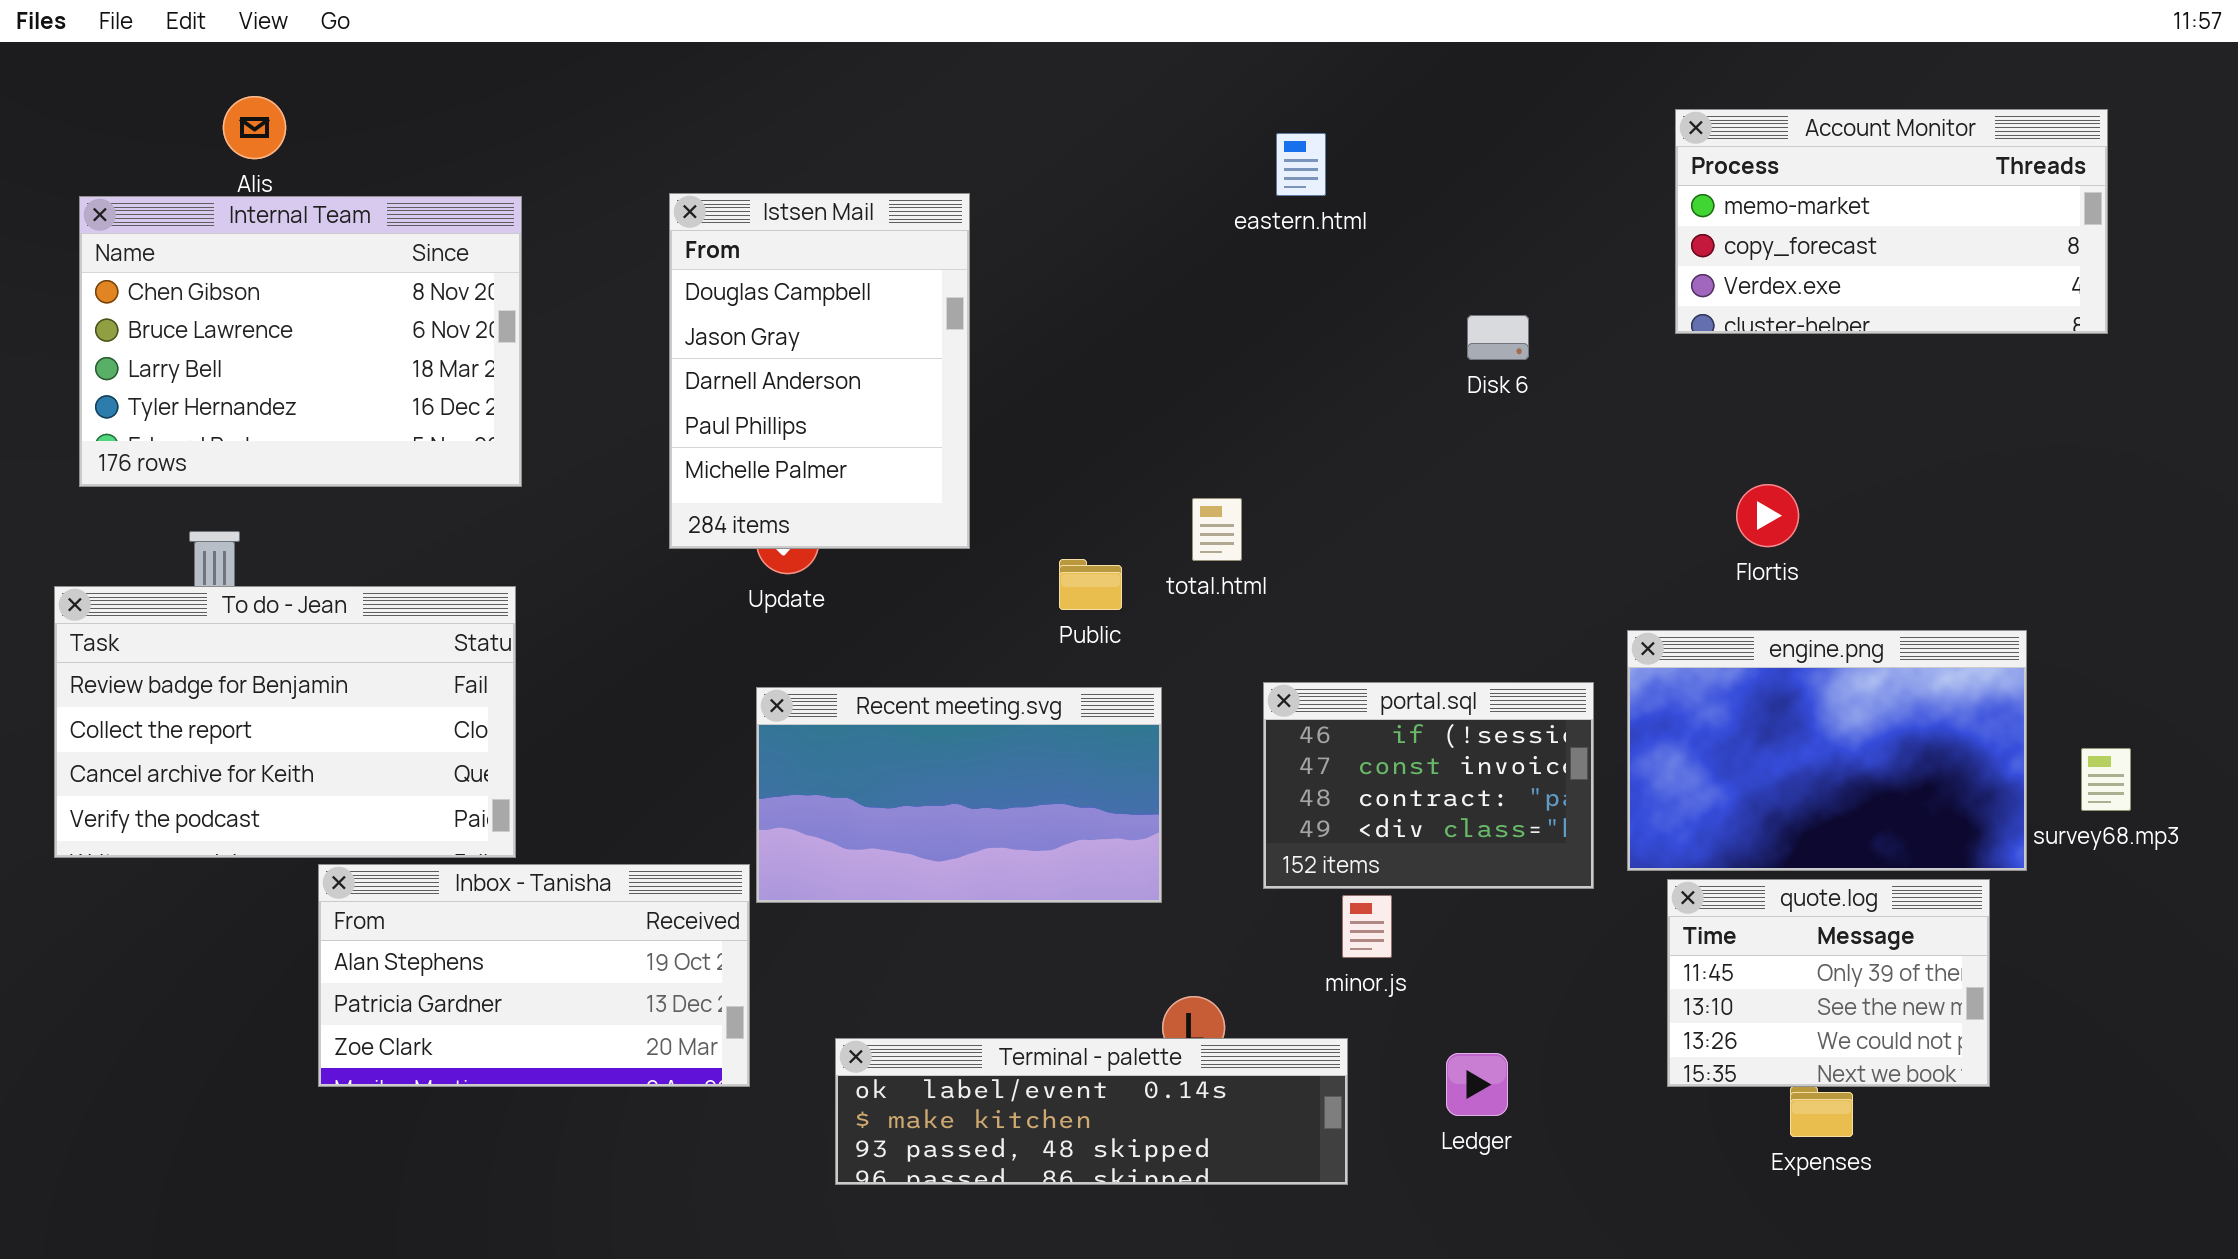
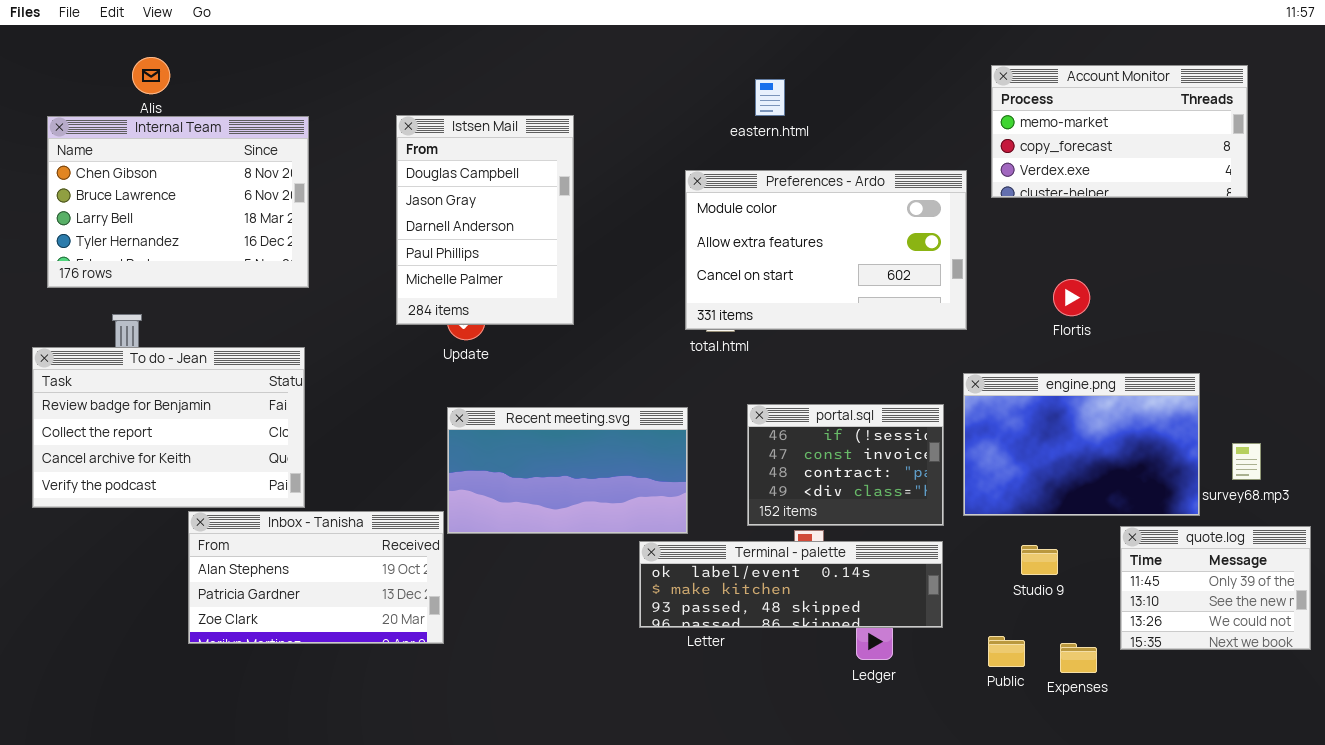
Preferences - Ardo: none -> [685,170,967,330], opened
Flortis: [1736,484,1799,547] -> [1053,279,1090,316], moved
Public: [1059,559,1122,610] -> [988,636,1025,667], moved
quote.log: [1667,879,1990,1087] -> [1120,526,1311,650], moved
Terminal - palette: [835,1038,1348,1185] -> [639,541,943,628], moved

